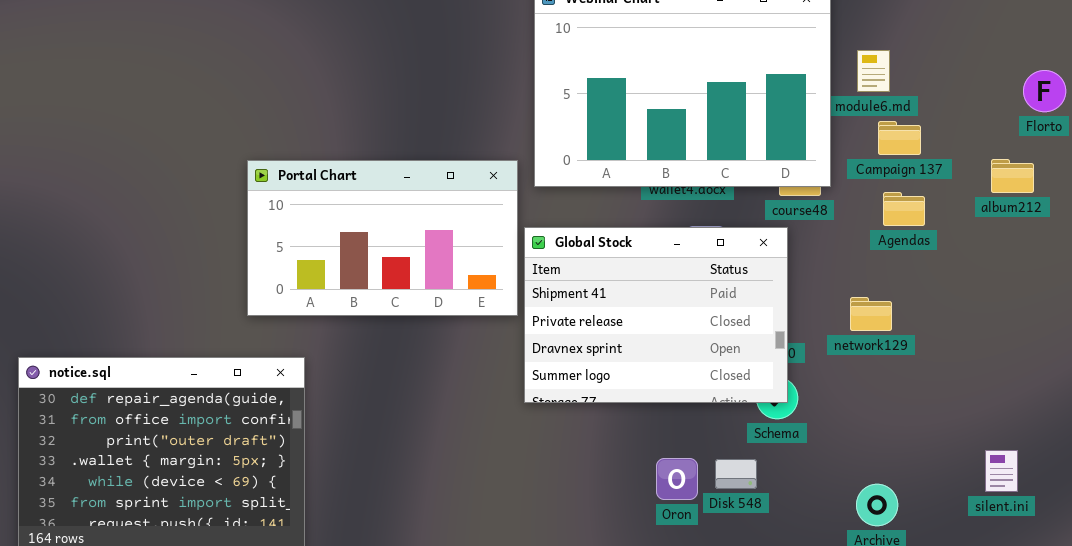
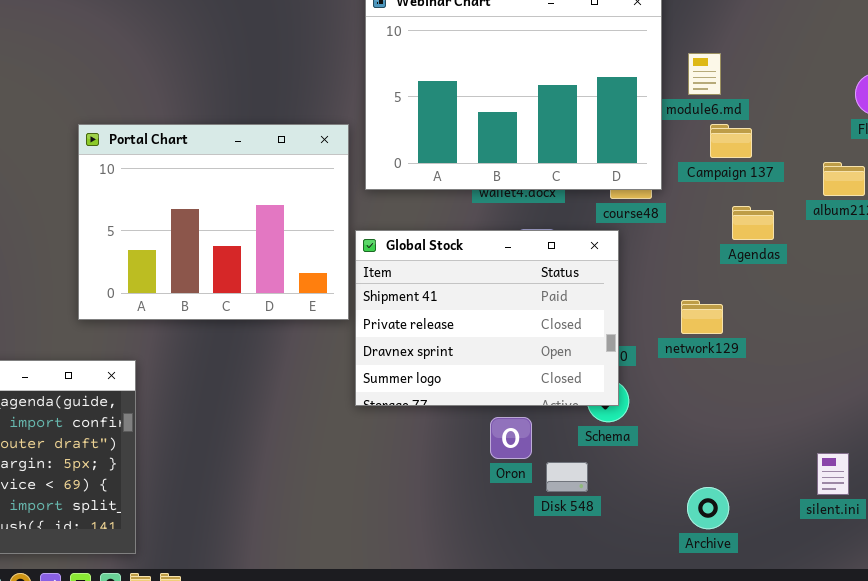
Portal Chart: [247,160,518,316] -> [78,124,349,320], resized
Agendas: [883,192,925,226] -> [732,206,774,240], moved
Oron: [656,458,698,500] -> [490,417,532,459], moved

